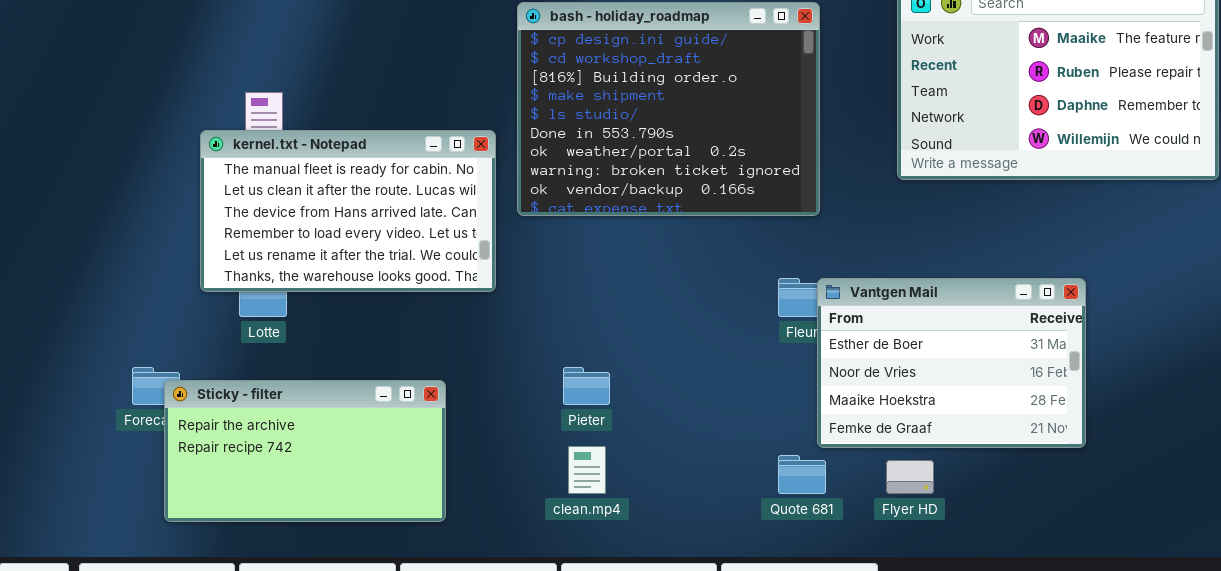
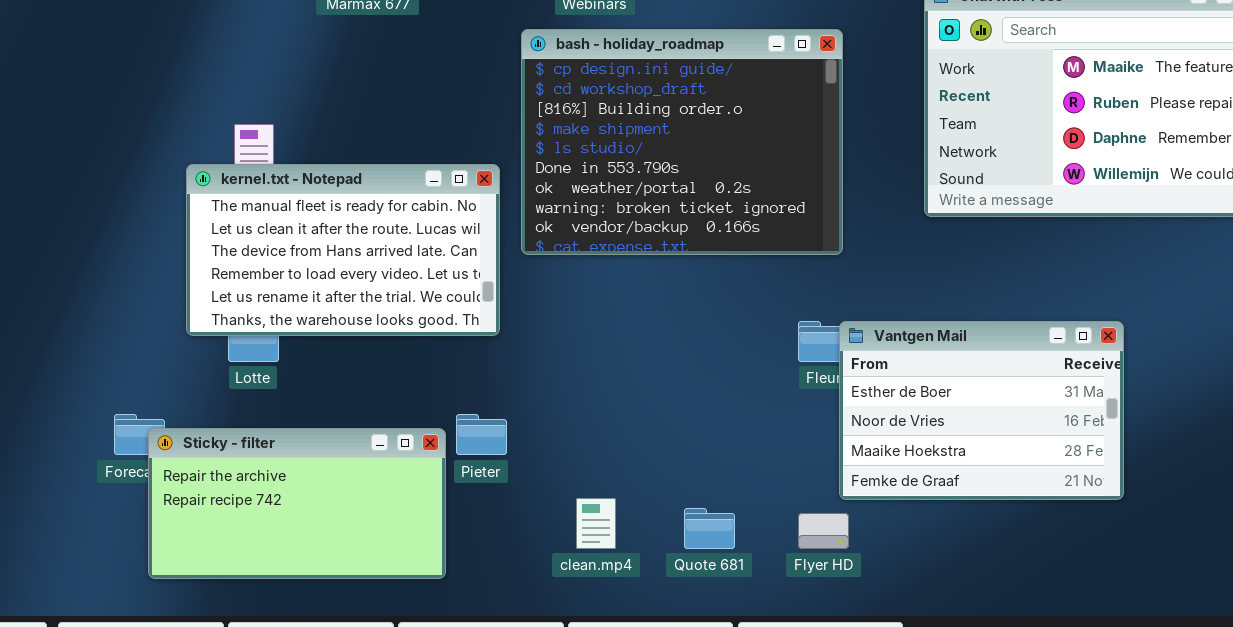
Pieter: [563,367,610,405] -> [456,414,507,455], moved
Quote 681: [778,455,826,494] -> [684,508,735,549], moved
Flyer HD: [886,460,934,494] -> [798,513,849,549], moved

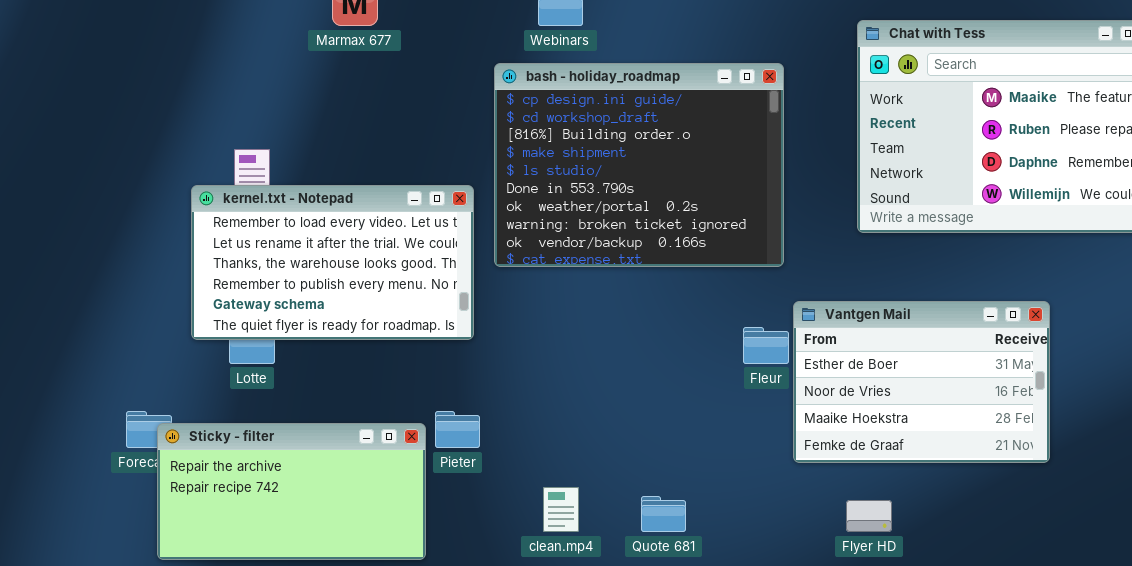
kernel.txt - Notepad: [186,164,500,336] -> [191,185,474,340], scrolled down 3 rows
Vantgen Mail: [839,321,1124,500] -> [793,301,1050,463], moved
Flyer HD: [798,513,849,549] -> [846,500,892,532], moved

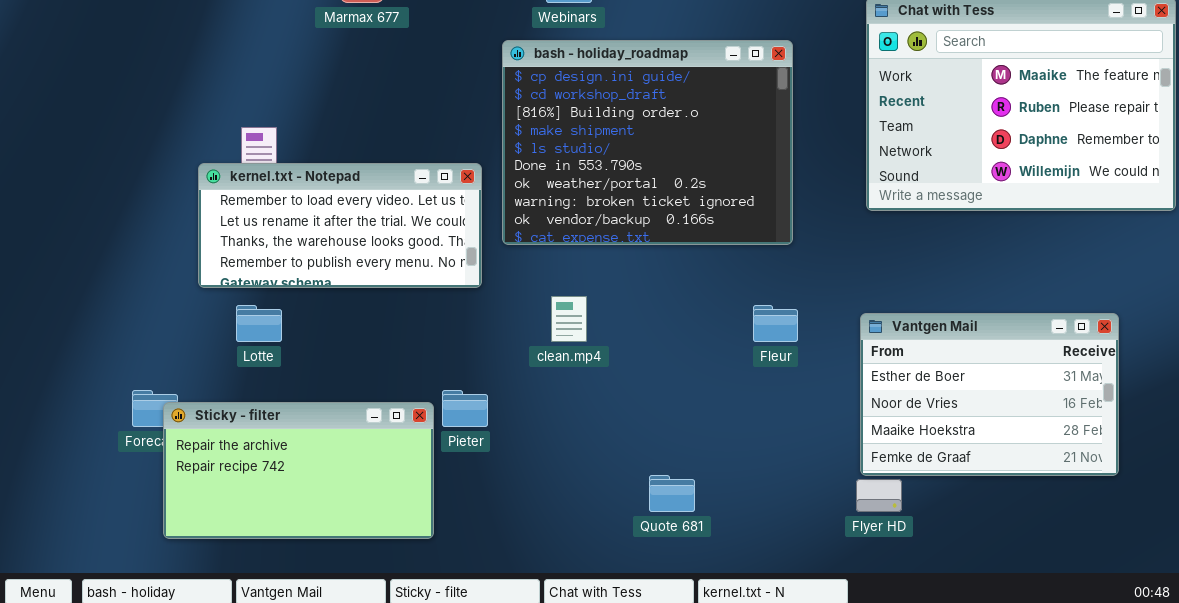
kernel.txt - Notepad: [191,185,474,340] -> [198,163,482,288], resized
Vantgen Mail: [793,301,1050,463] -> [860,313,1119,476], moved
clean.mp4: [543,487,579,532] -> [551,296,587,342], moved

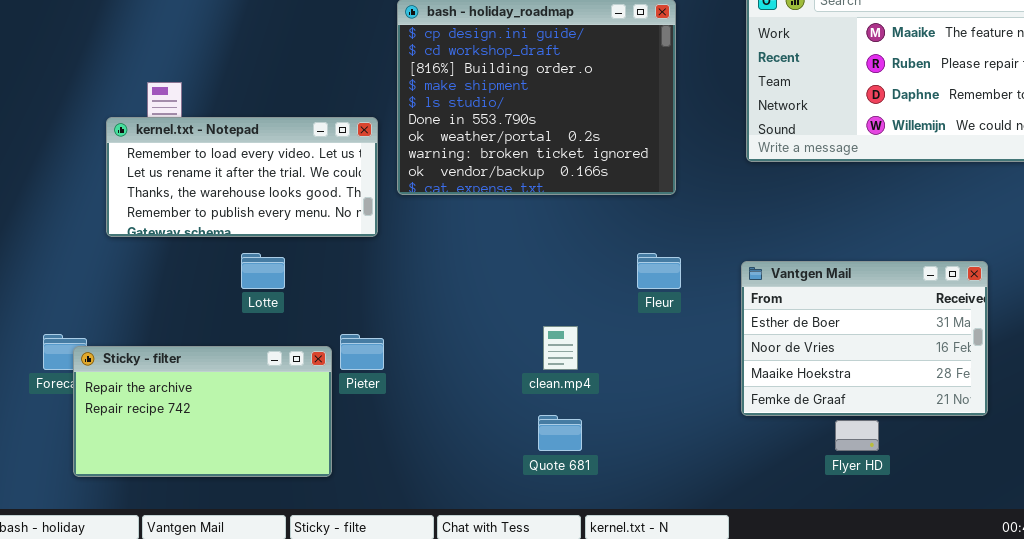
clean.mp4: [551,296,587,342] -> [543,326,578,370], moved
Lotte: [236,305,282,342] -> [241,253,285,289], moved
Flyer HD: [856,479,902,512] -> [835,420,879,451], moved

